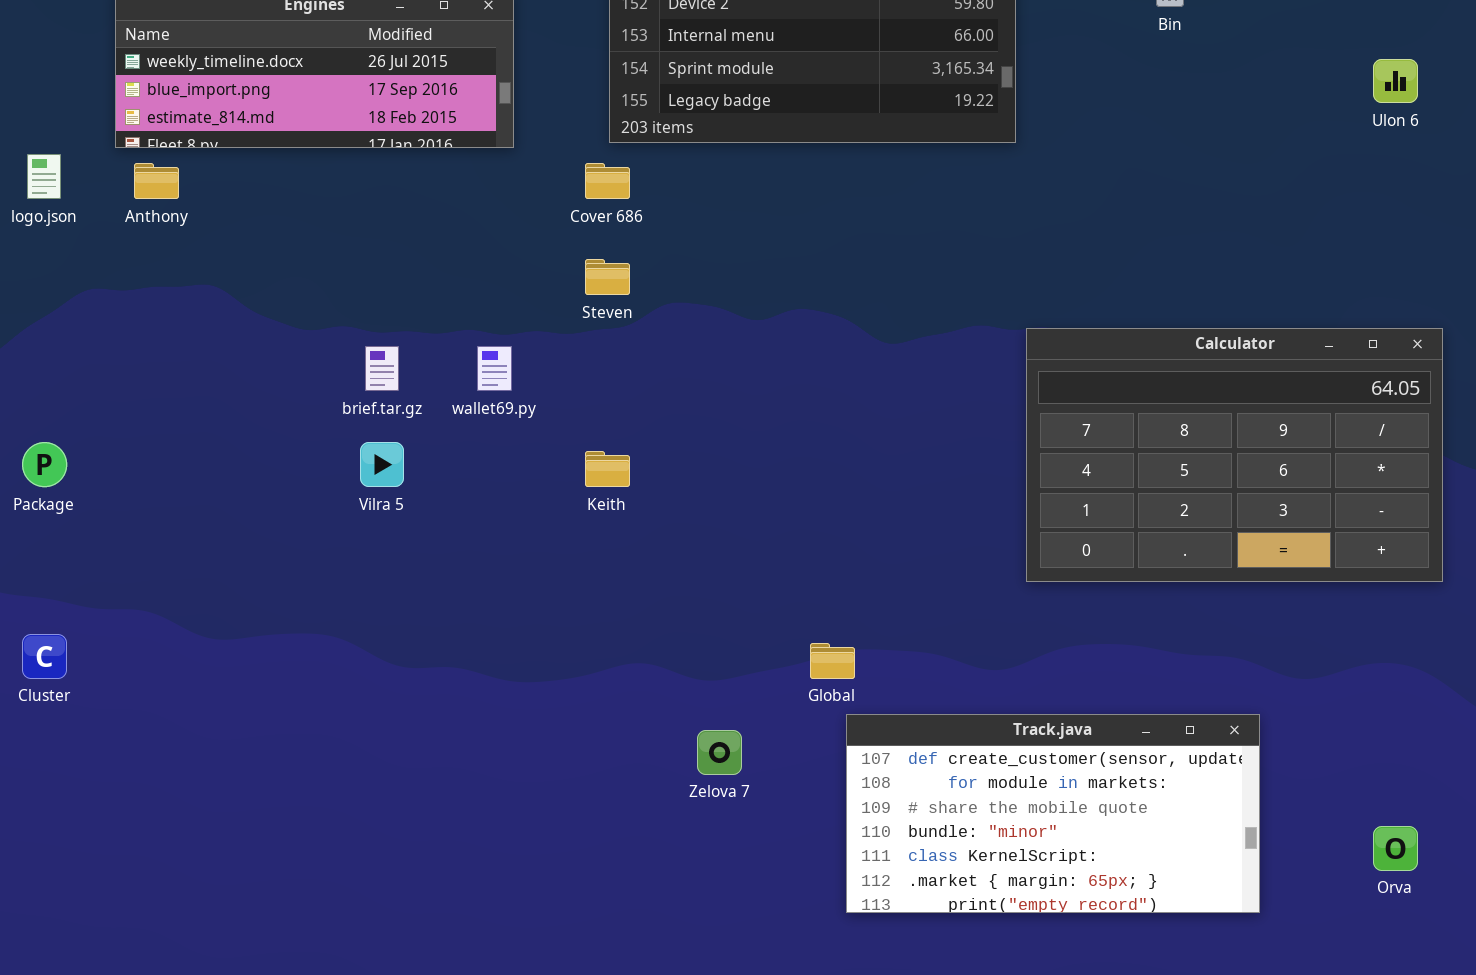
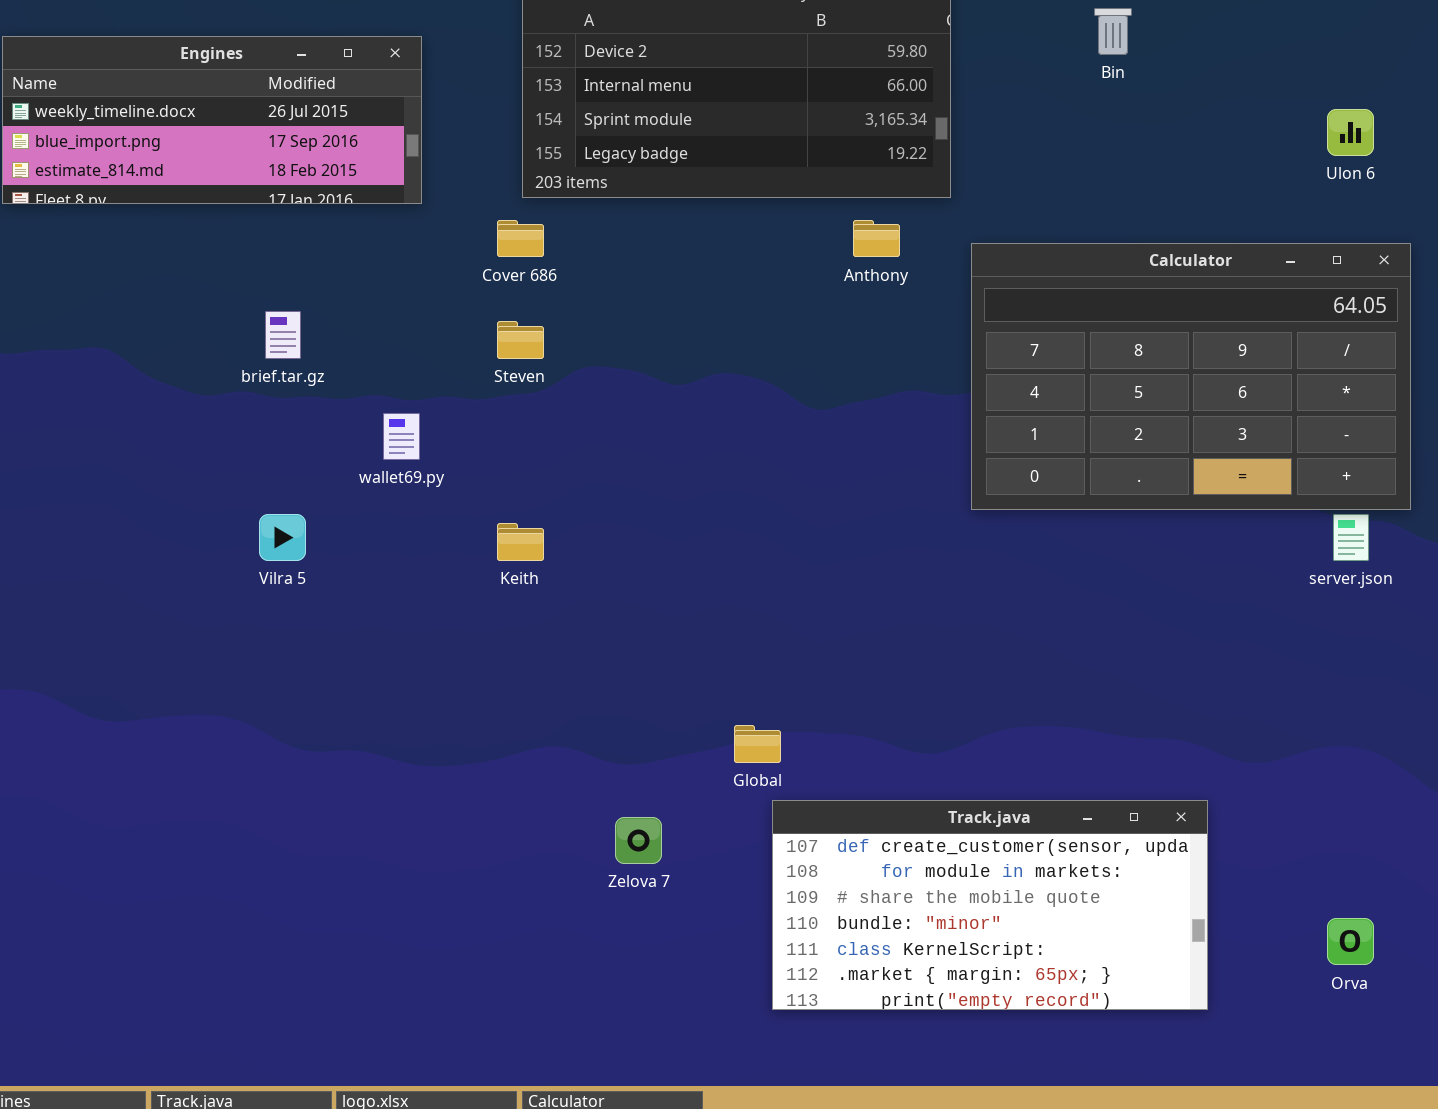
Anthony: [134,163,179,199] -> [853,220,900,257], moved
Calculator: [1026,328,1443,582] -> [971,243,1411,510], moved
brief.tar.gz: [365,346,399,391] -> [265,311,301,359], moved

